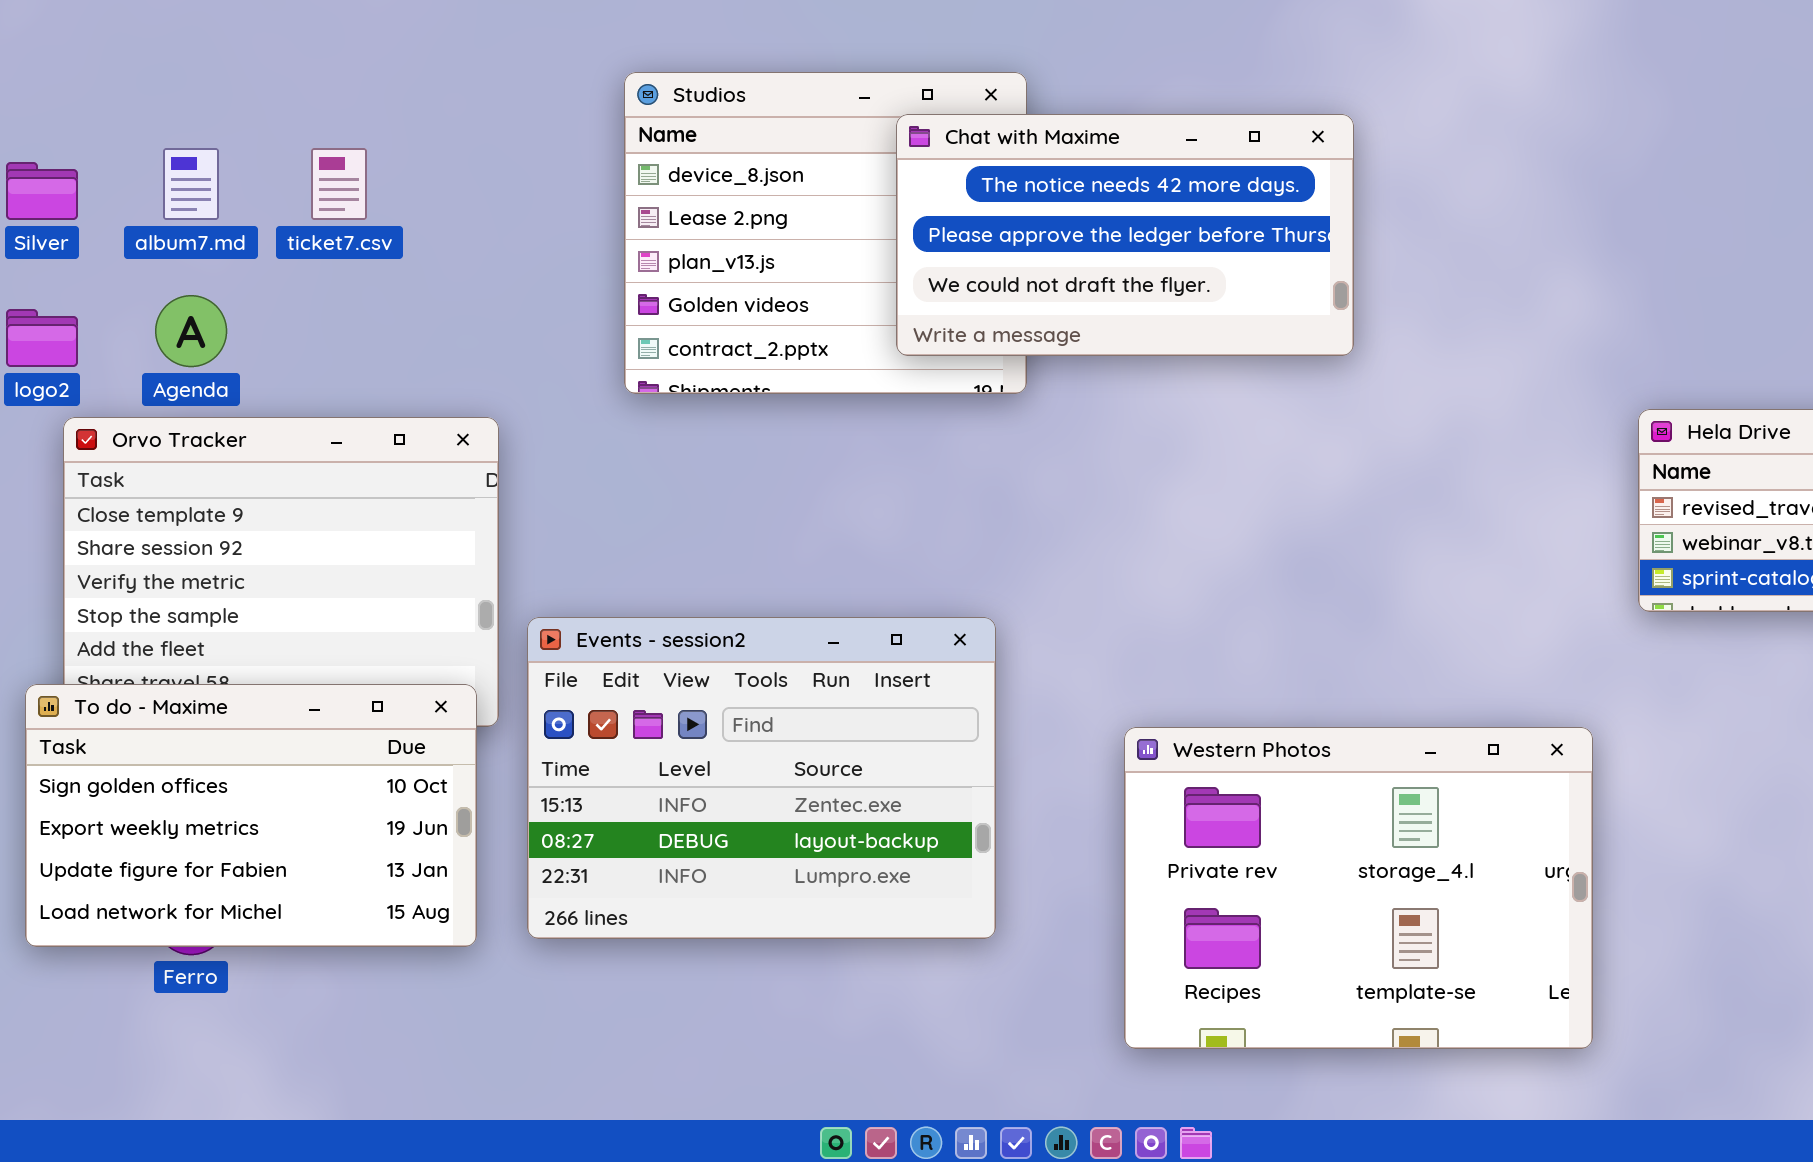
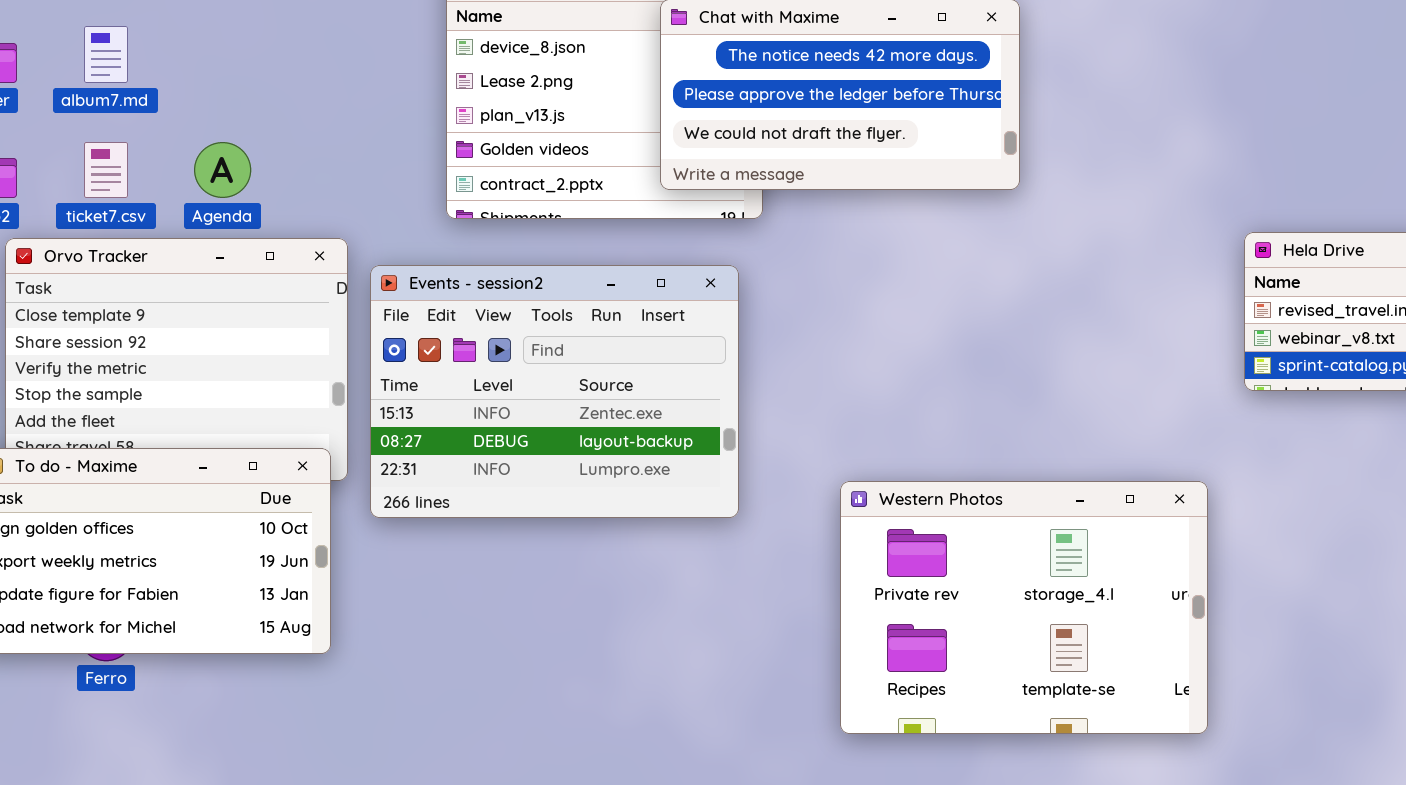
ticket7.csv: [311,148,367,220] -> [84,142,128,198], moved
Agenda: [155,295,227,367] -> [194,142,251,198], moved
Events - session2: [527,617,996,939] -> [370,265,739,518], moved

